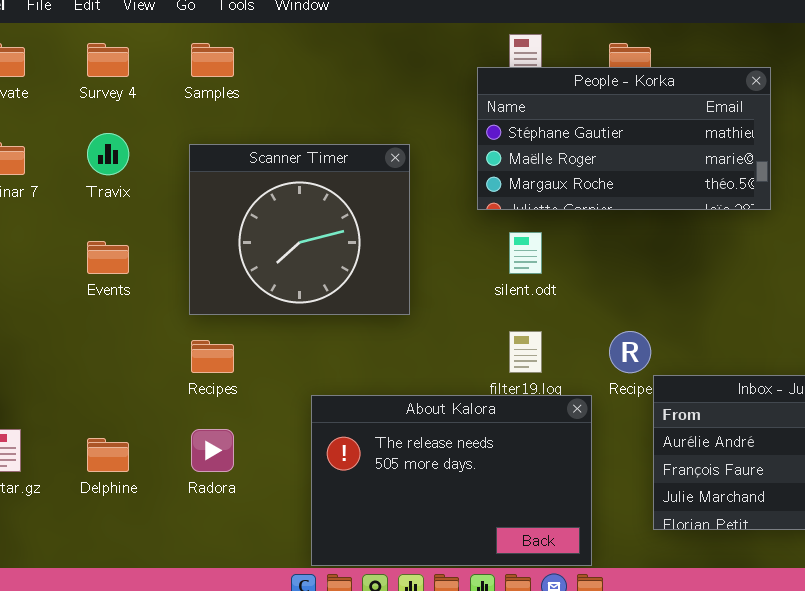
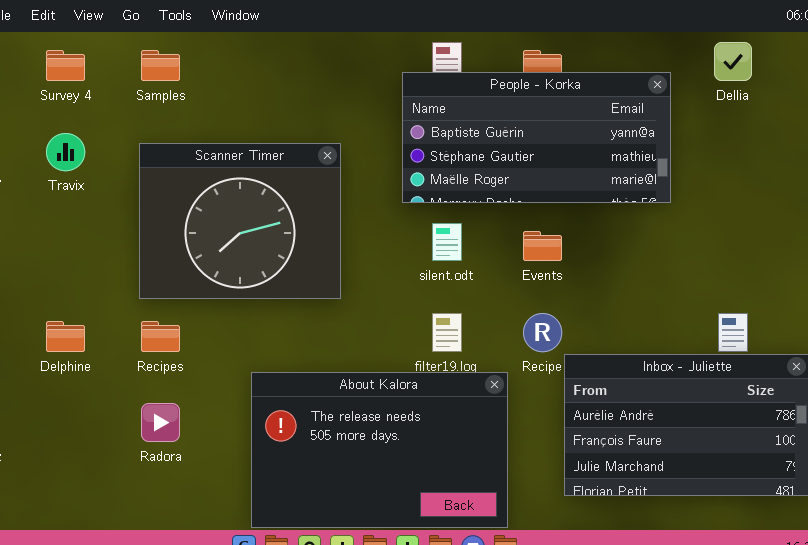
People - Korka: [477,67,771,210] -> [402,72,671,203], scrolled up 1 row
Events: [87,241,129,274] -> [523,231,562,261], moved
Delphine: [87,438,129,472] -> [46,321,85,352], moved

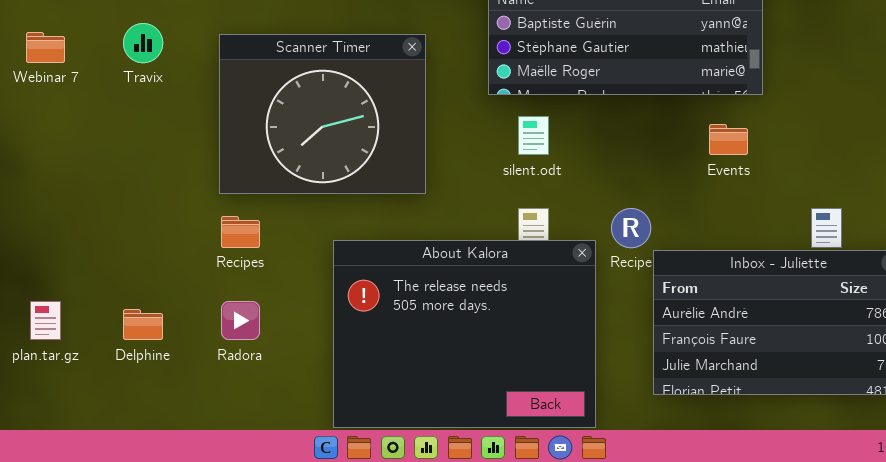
Events: [523,231,562,261] -> [709,124,748,155], moved
Delphine: [46,321,85,352] -> [123,309,163,340], moved
About Kalora: [251,372,508,528] -> [333,240,596,428], resized

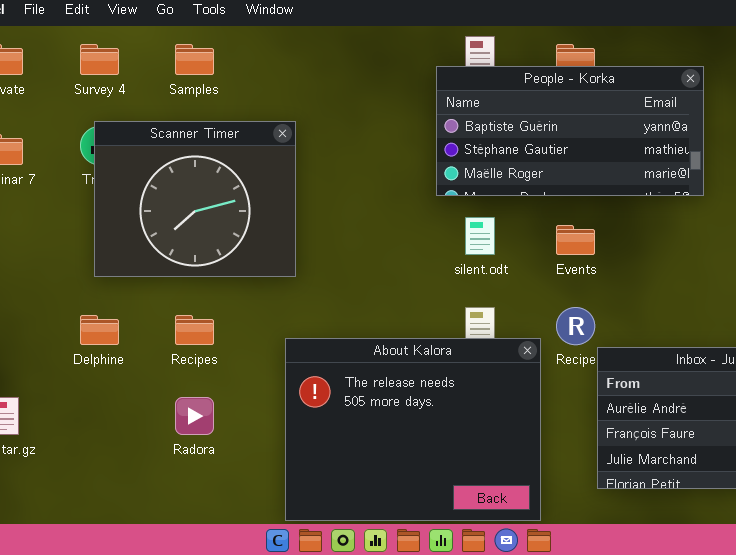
Scanner Timer: [219,34,426,194] -> [94,121,296,277], moved
Events: [709,124,748,155] -> [556,225,595,255], moved
Delphine: [123,309,163,340] -> [80,315,119,345], moved

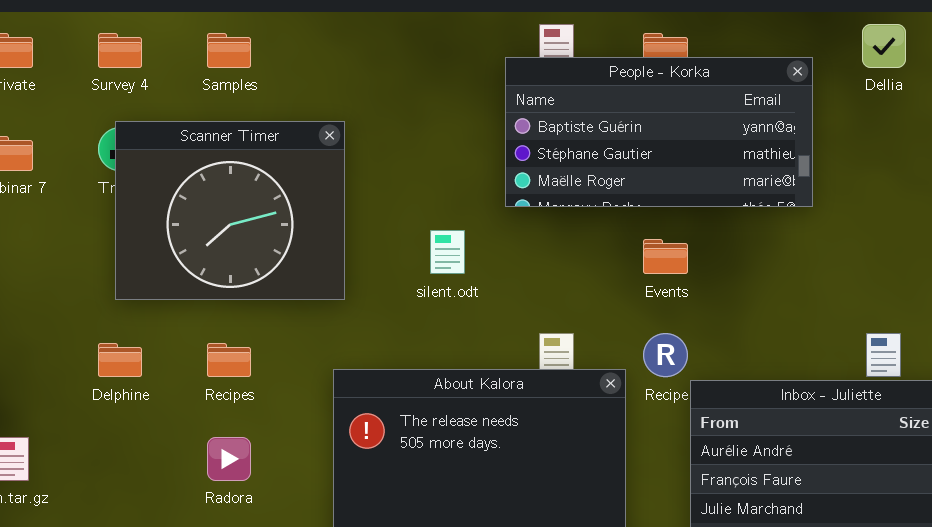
silent.odt: [465,217,495,255] -> [430,230,465,274], moved

